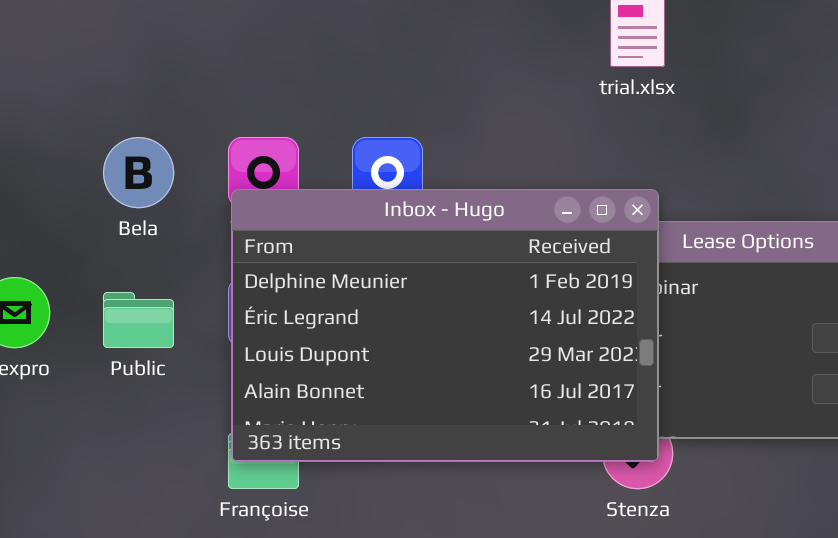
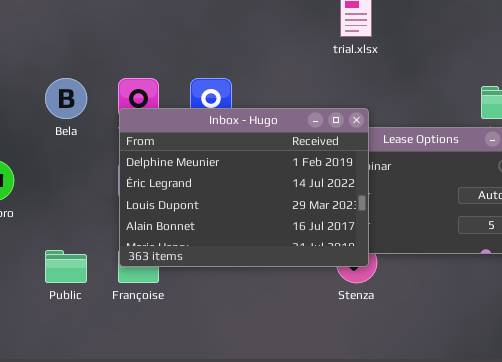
Public: [103,292,174,348] -> [45,250,87,283], moved

